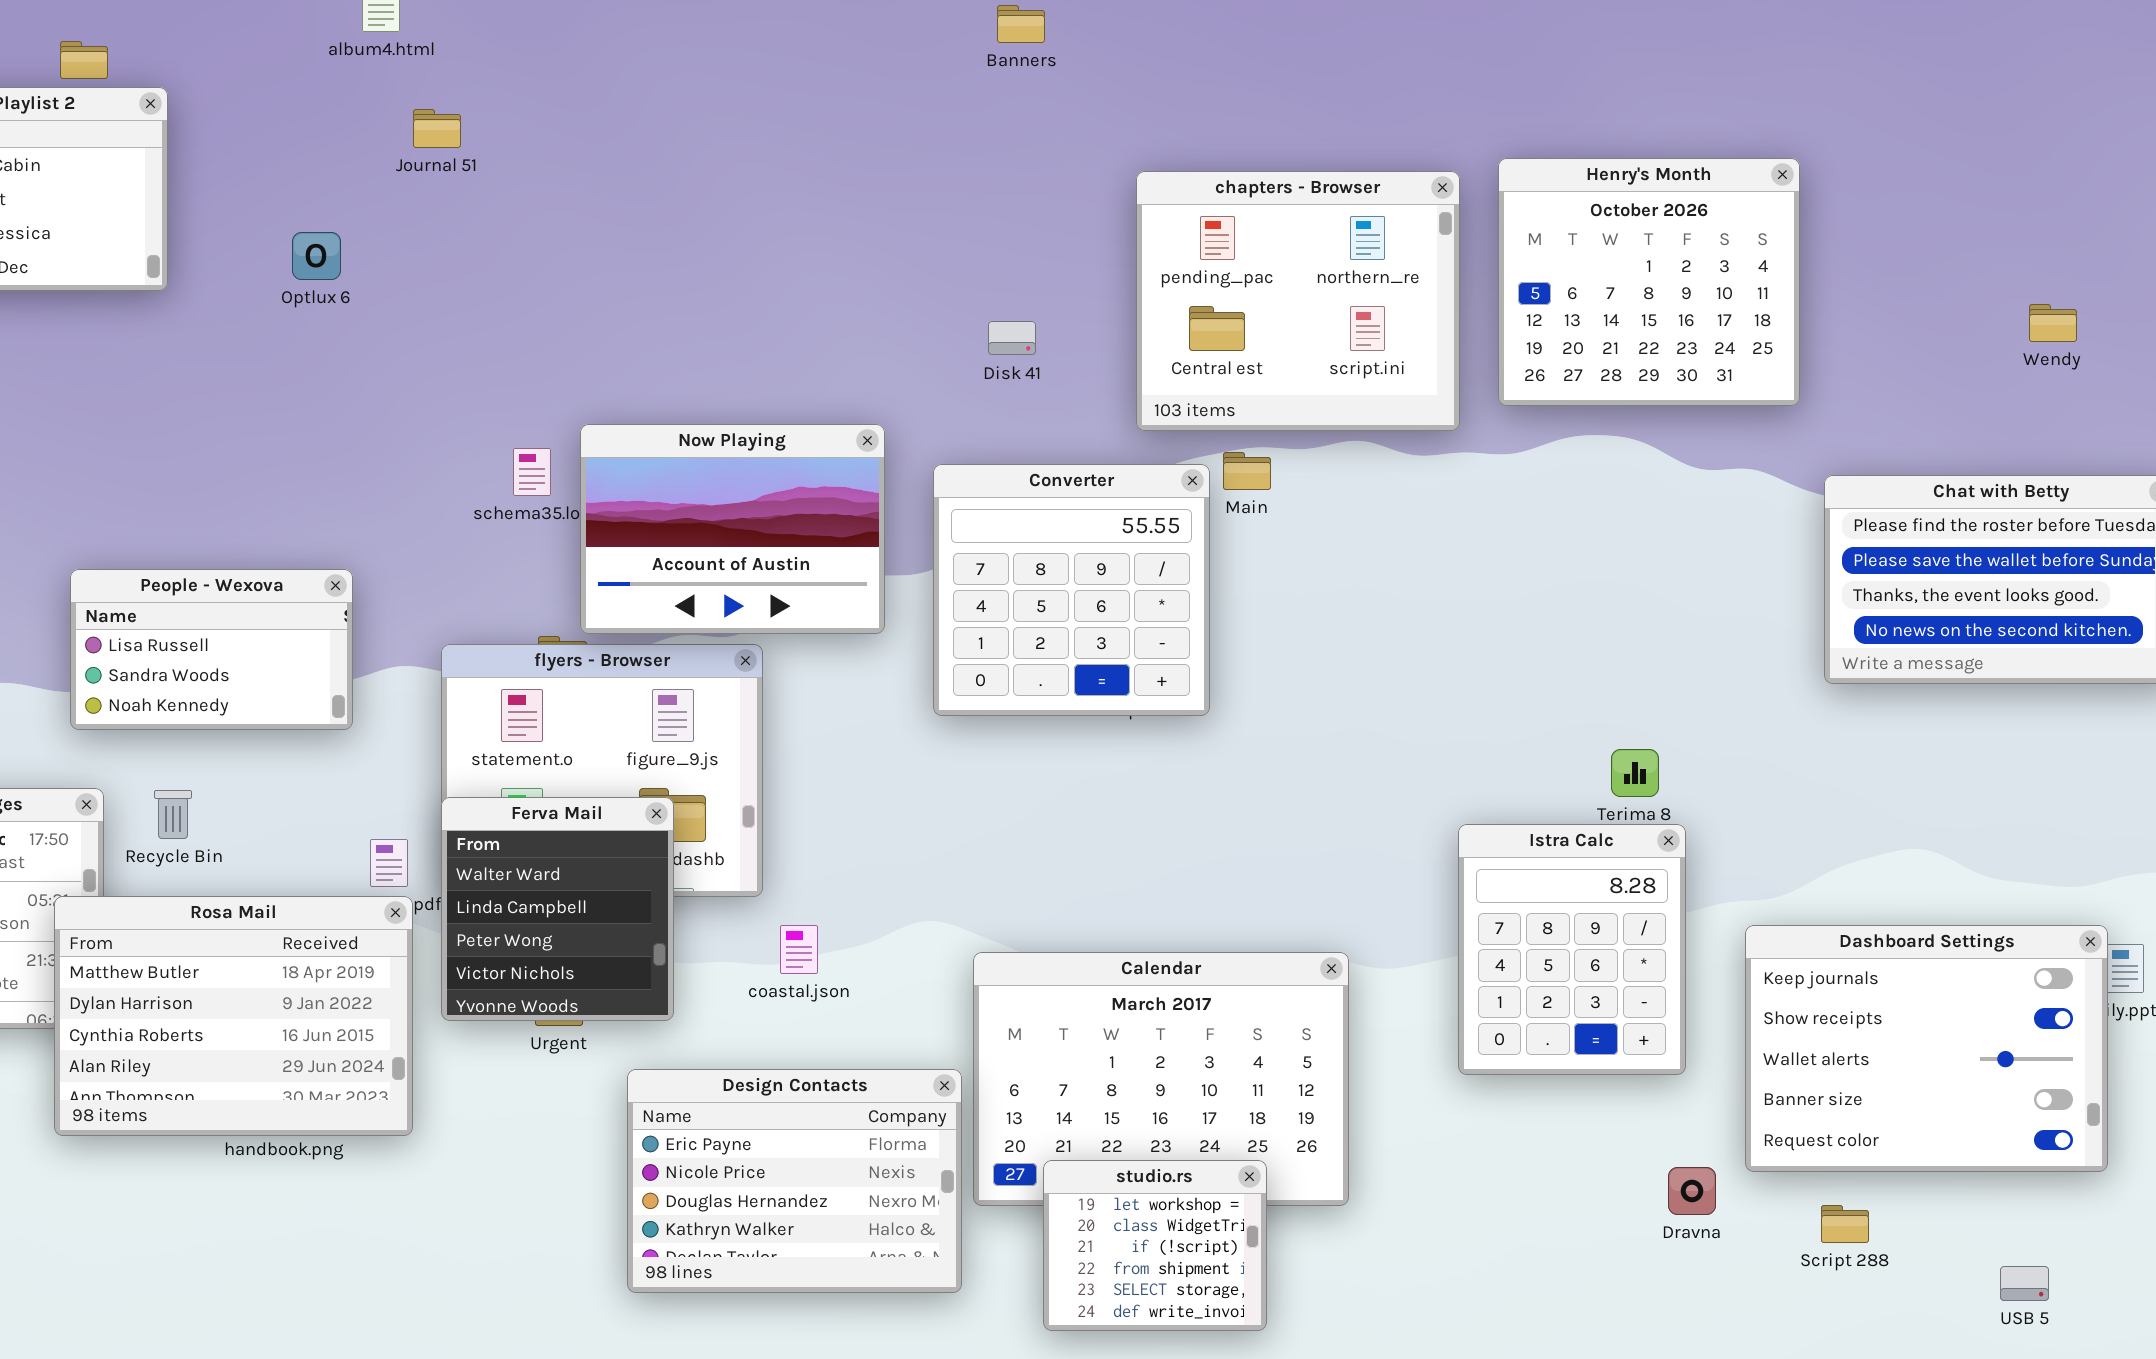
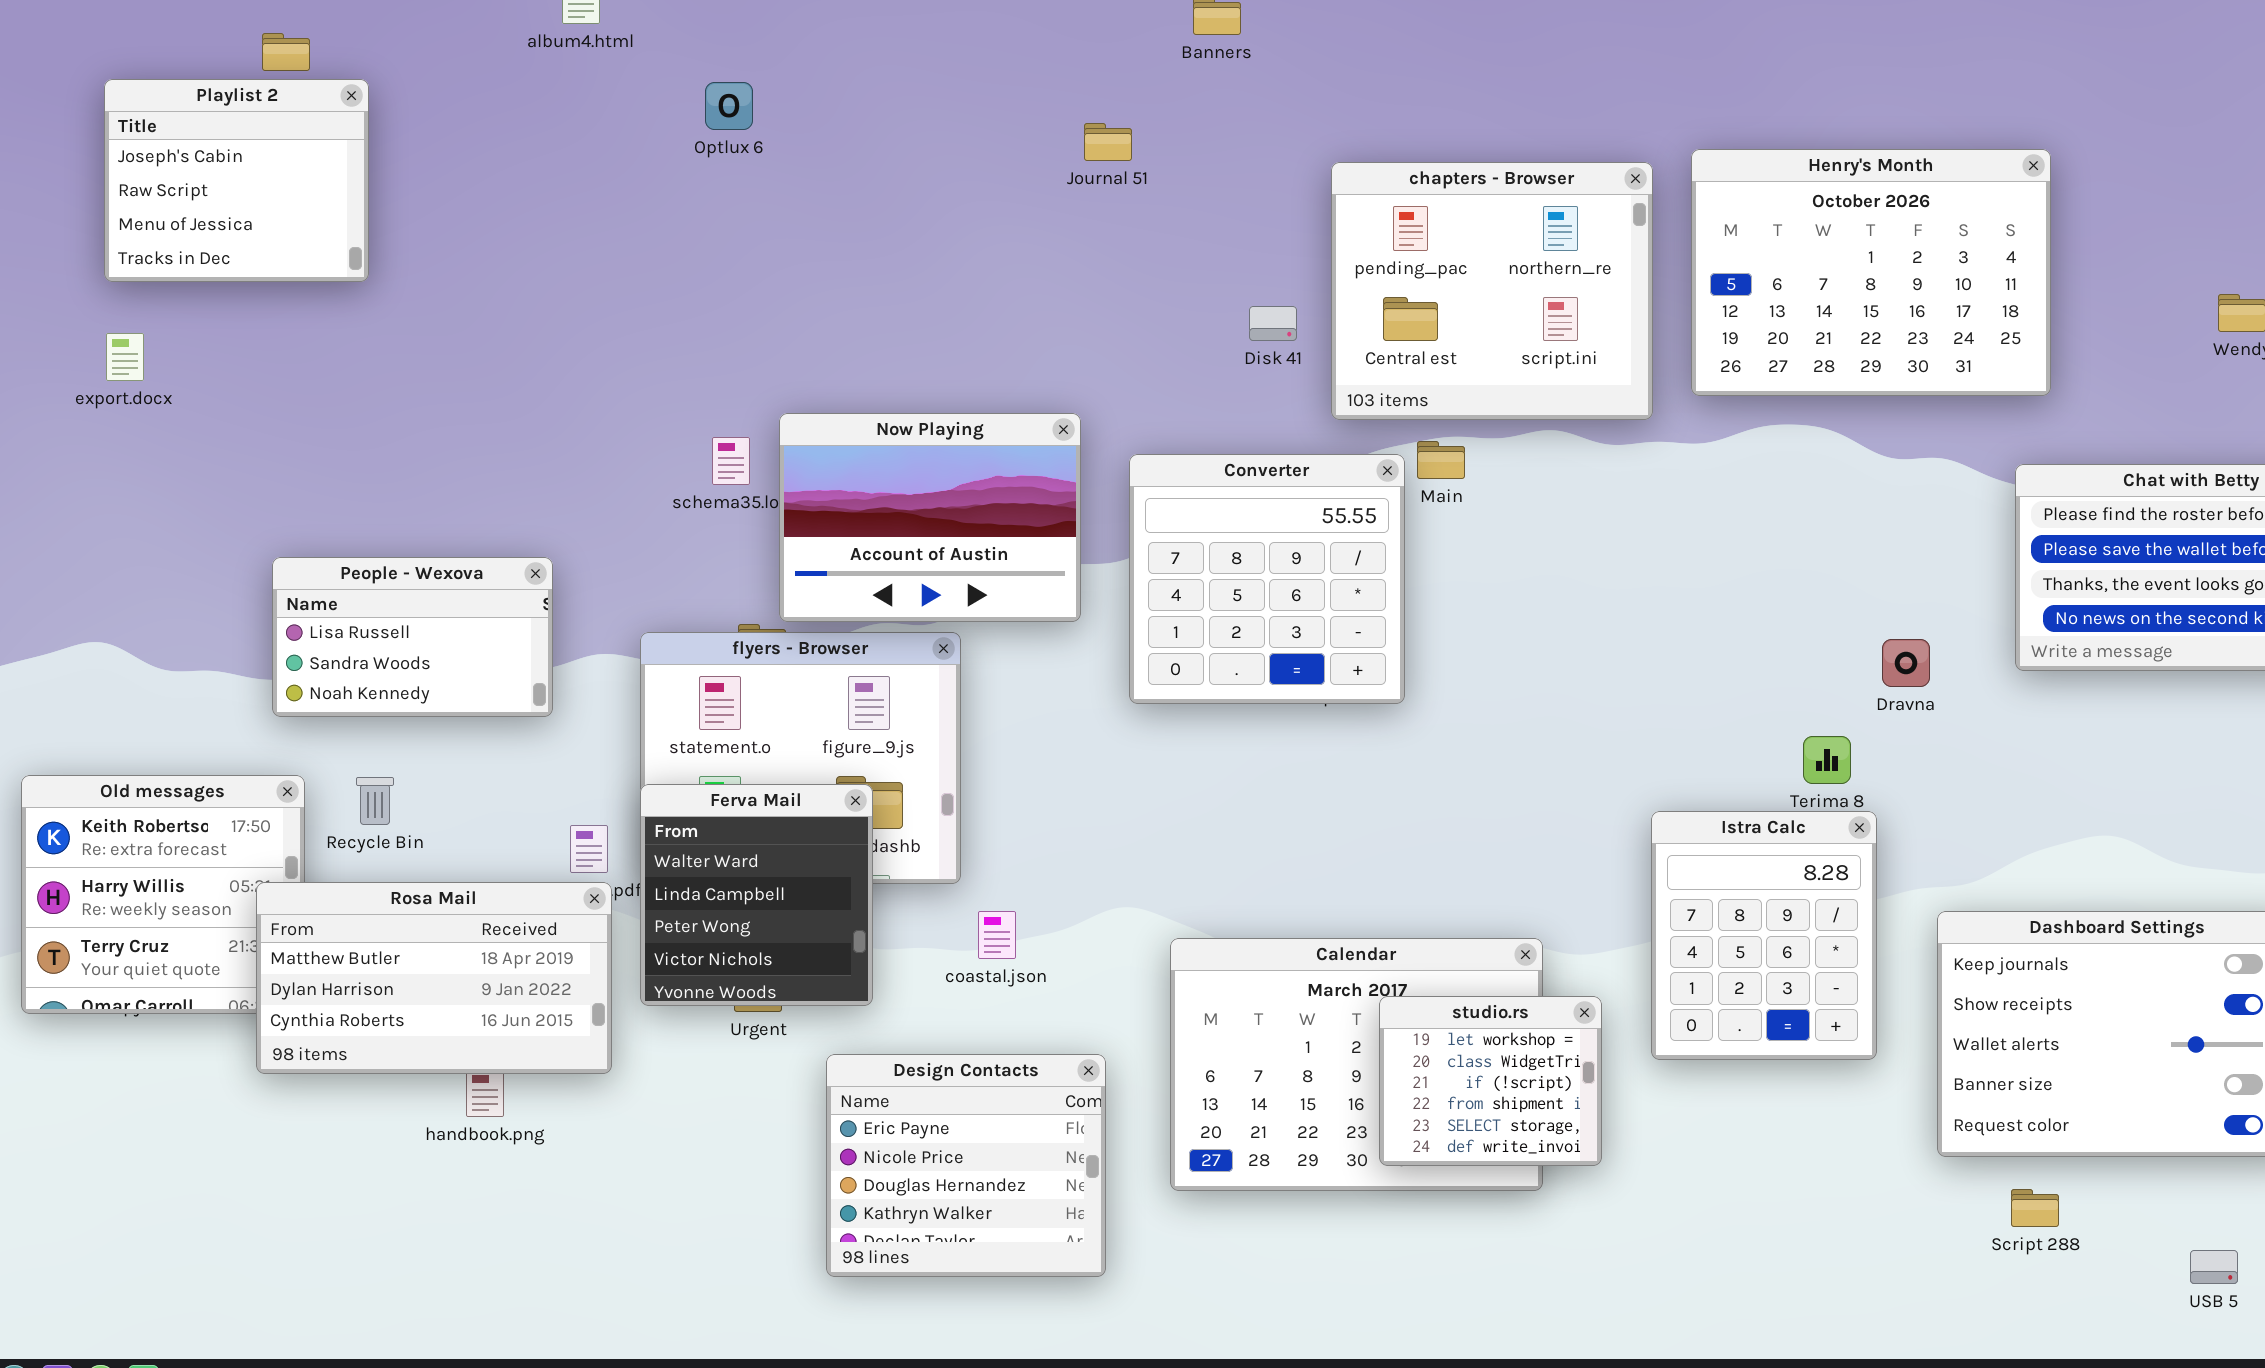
Journal 51: [413,109,461,148] -> [1084,123,1132,161], moved
Henry's Month: [1498,158,1800,406] -> [1691,149,2051,396], resized
Optlux 6: [292,232,341,280] -> [705,82,753,130], moved
Disk 41: [988,321,1036,355] -> [1249,306,1297,341], moved
Rosa Mail: [54,896,413,1136] -> [256,882,612,1074], resized
Design Contacts: [627,1069,962,1293] -> [826,1054,1106,1277], resized
studio.rs: [1043,1160,1267,1331] -> [1379,996,1602,1166], moved
Dravna: [1668,1167,1716,1215] -> [1882,639,1930,687], moved

